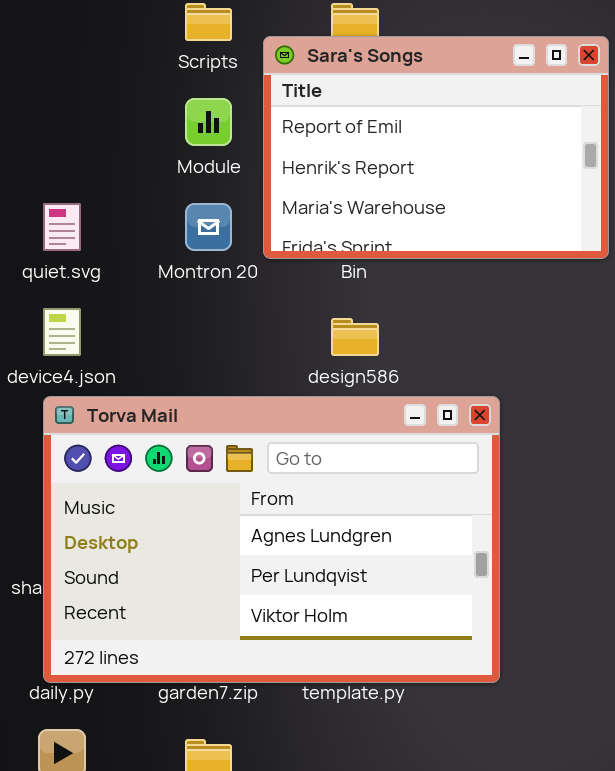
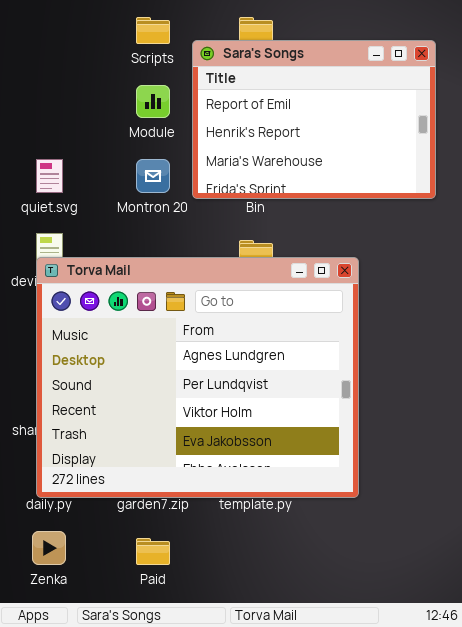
Torva Mail: [43,396,500,683] -> [36,257,359,498], resized

